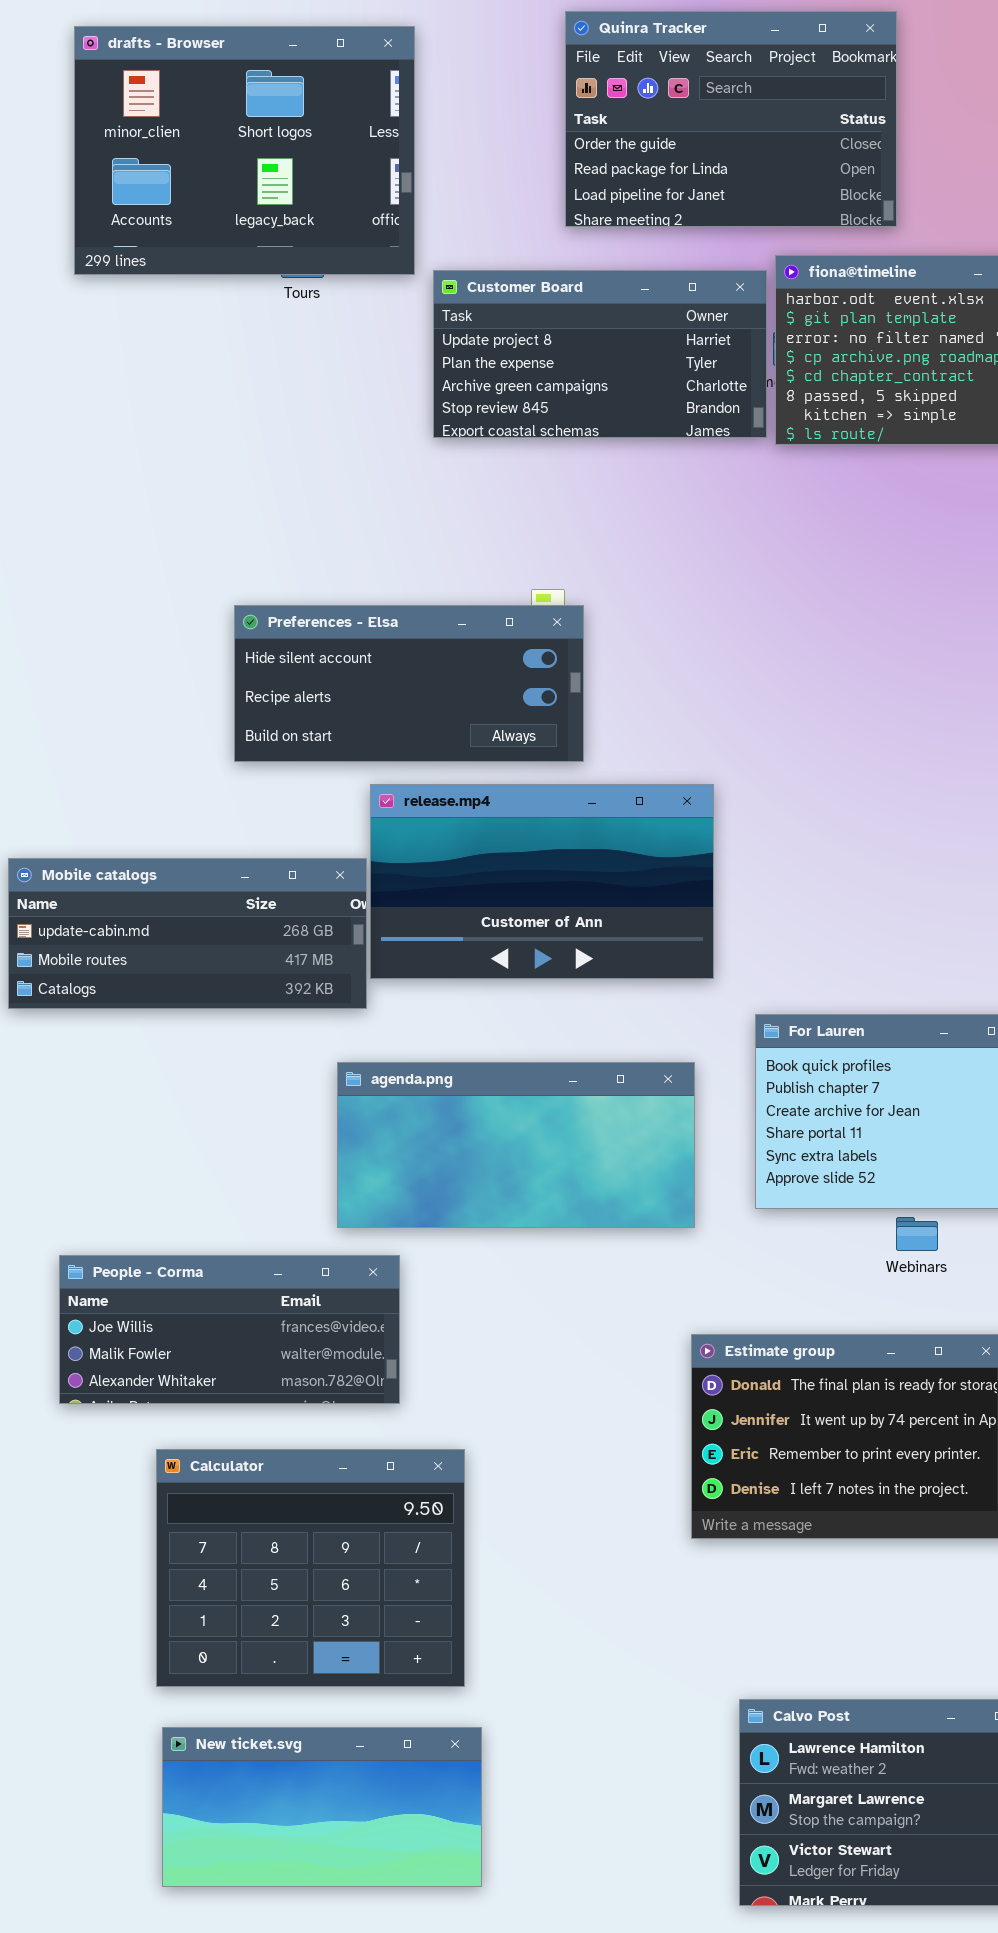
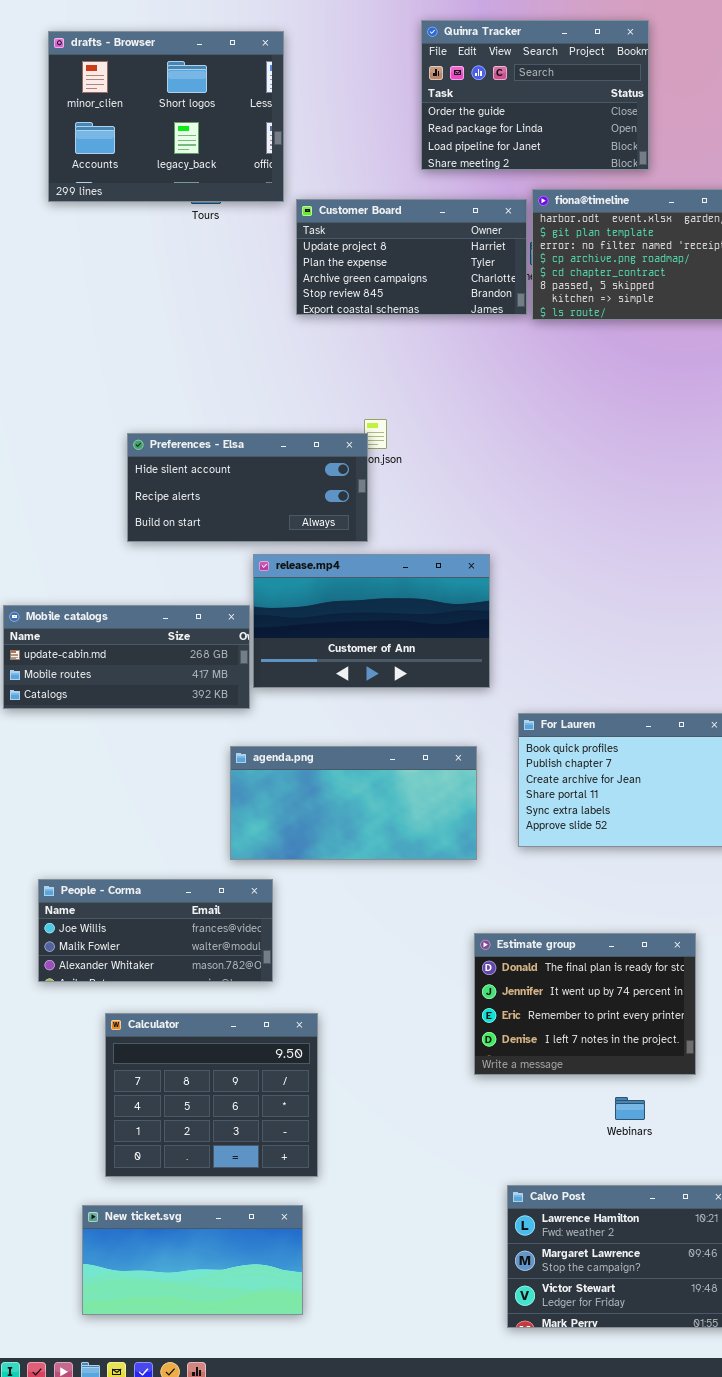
Quinra Tracker: [565,11,897,227] -> [421,20,649,170], moved
Preferences - Elsa: [234,605,584,762] -> [127,433,368,542], moved
Webinars: [896,1217,938,1251] -> [615,1097,645,1120], moved
New ticket.svg: [162,1727,482,1887] -> [82,1205,303,1315], moved

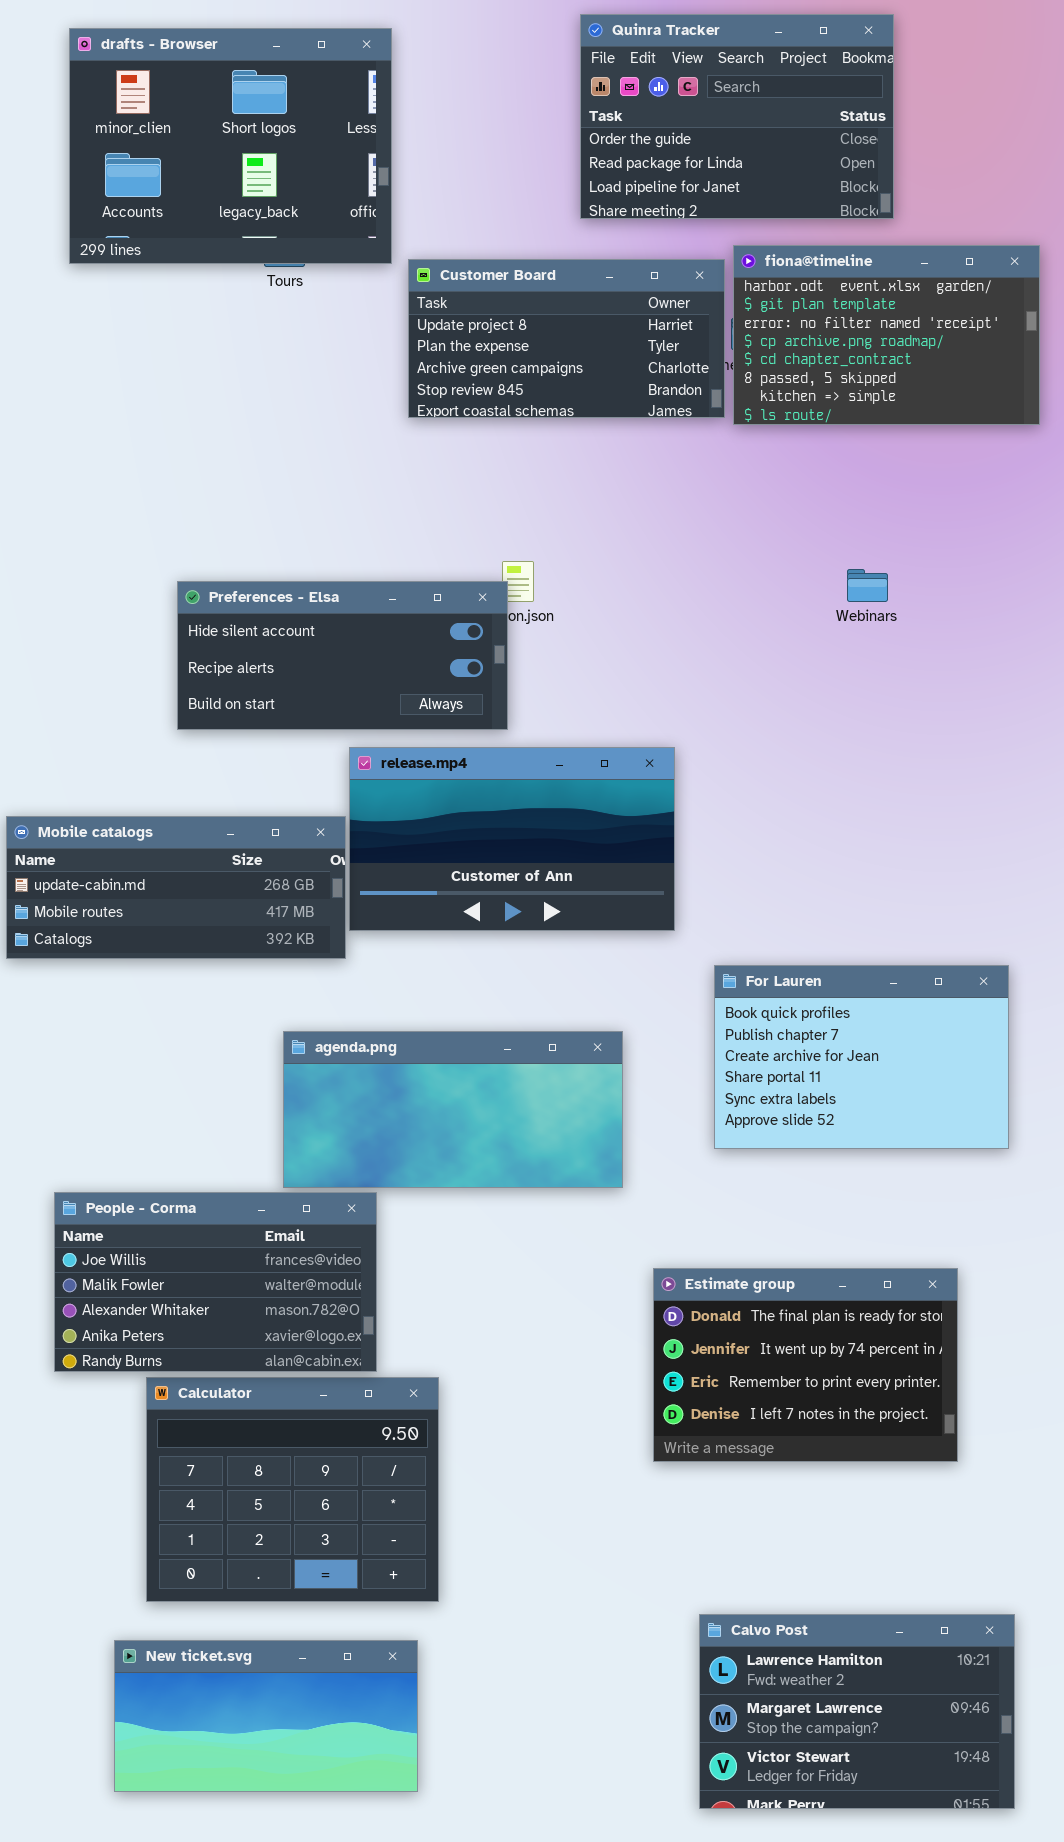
agenda.png: [230,746,477,860] -> [283,1031,623,1188], moved
People - Corma: [38,879,273,982] -> [54,1192,377,1372], resized
Webinars: [615,1097,645,1120] -> [847,569,888,602], moved

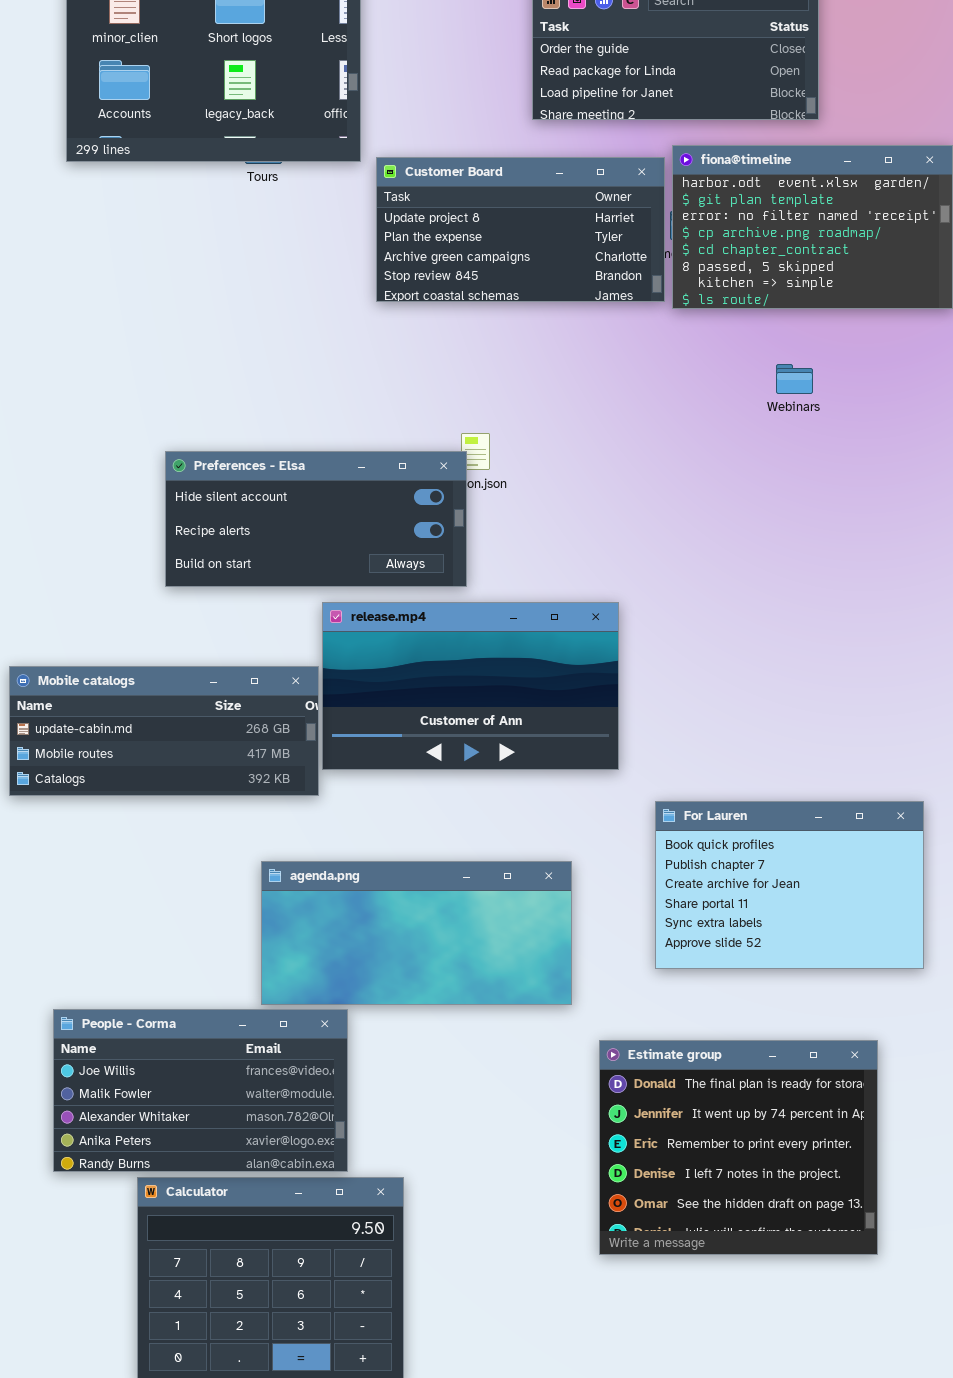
Webinars: [847,569,888,602] -> [776,364,813,394], moved
Estimate group: [653,1268,958,1462] -> [599,1040,878,1255], resized

